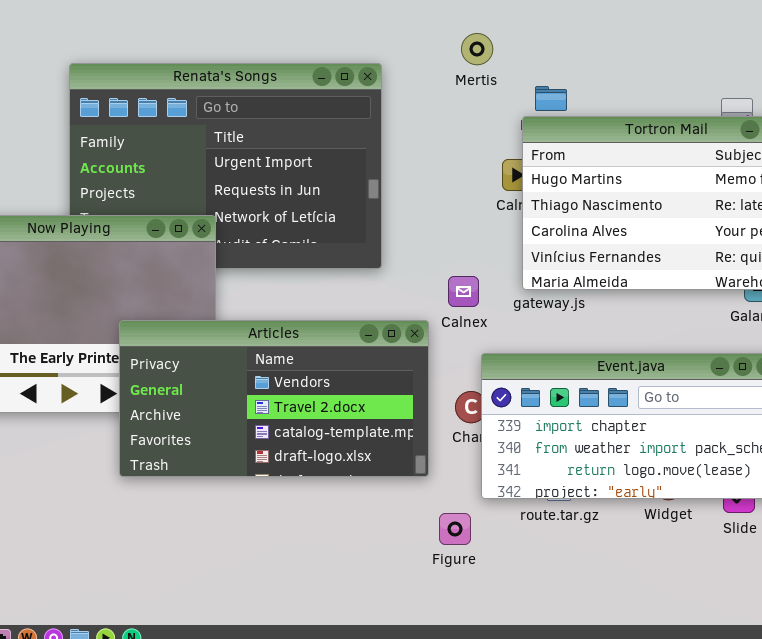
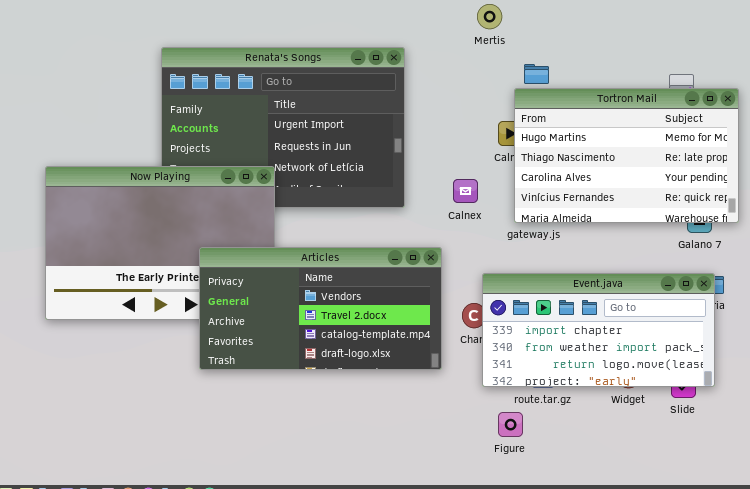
Mertis: [461,33,493,65] -> [477,4,502,29], moved
Calnex: [448,276,479,307] -> [453,179,478,203], moved
Figure: [439,513,471,545] -> [498,412,523,437], moved

